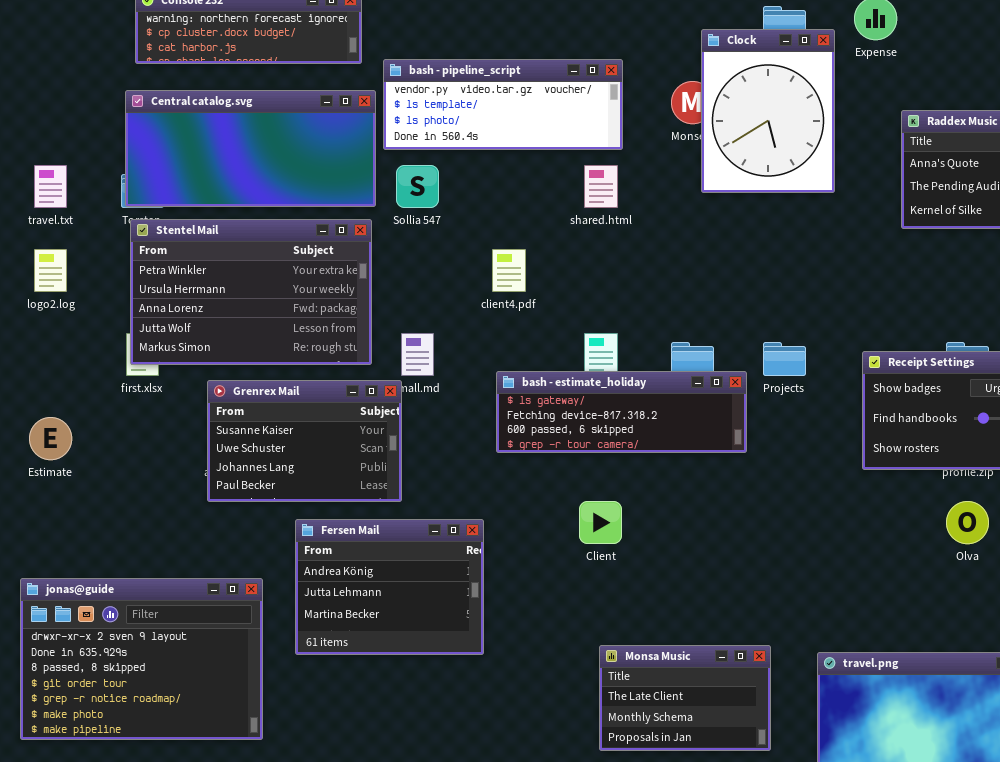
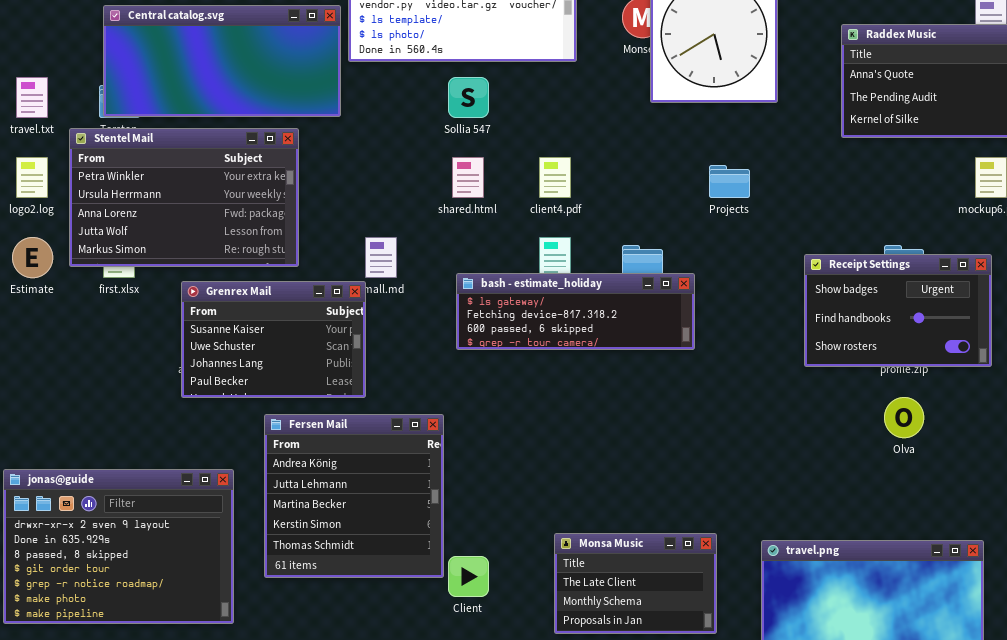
Sollia 547: [396,165,439,208] -> [448,77,489,118], moved
shared.html: [584,165,618,208] -> [452,157,484,198], moved
Stentel Mail: [130,219,372,365] -> [69,128,299,267], moved
client4.pdf: [492,249,526,292] -> [539,157,571,198], moved
Projects: [763,342,806,376] -> [709,165,750,198], moved
Estimate: [29,417,72,460] -> [12,237,53,278], moved
Client: [579,501,622,544] -> [448,556,489,597], moved
Fersen Mail: [295,519,484,655] -> [264,414,444,578], resized

